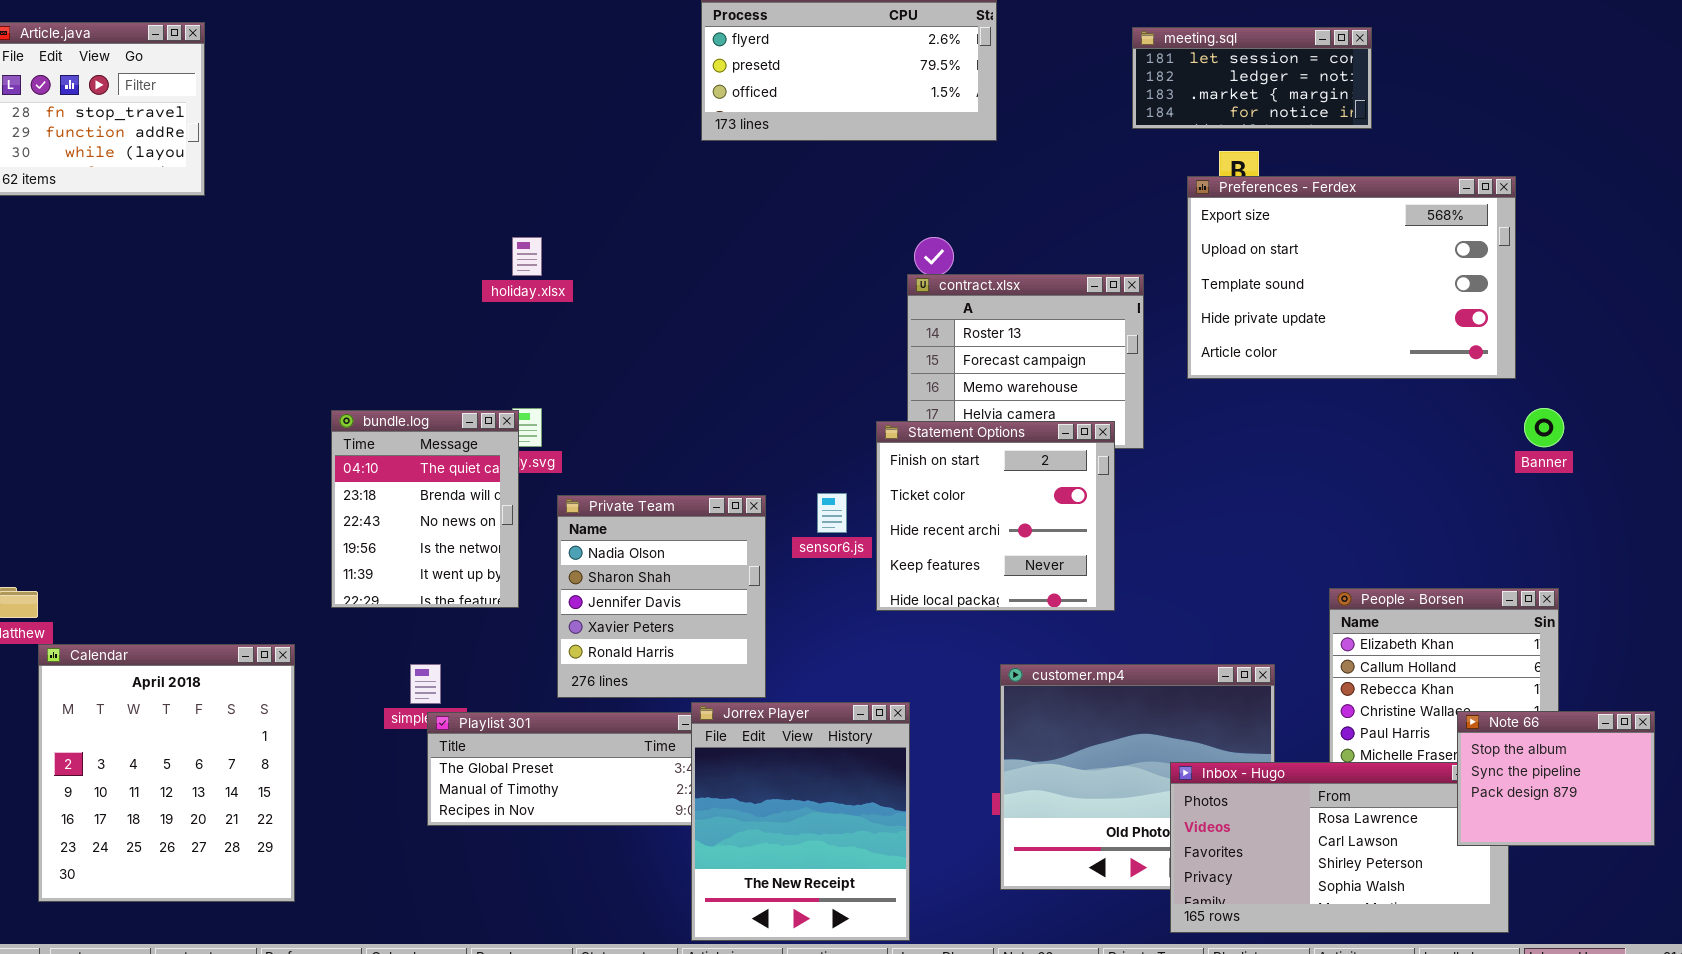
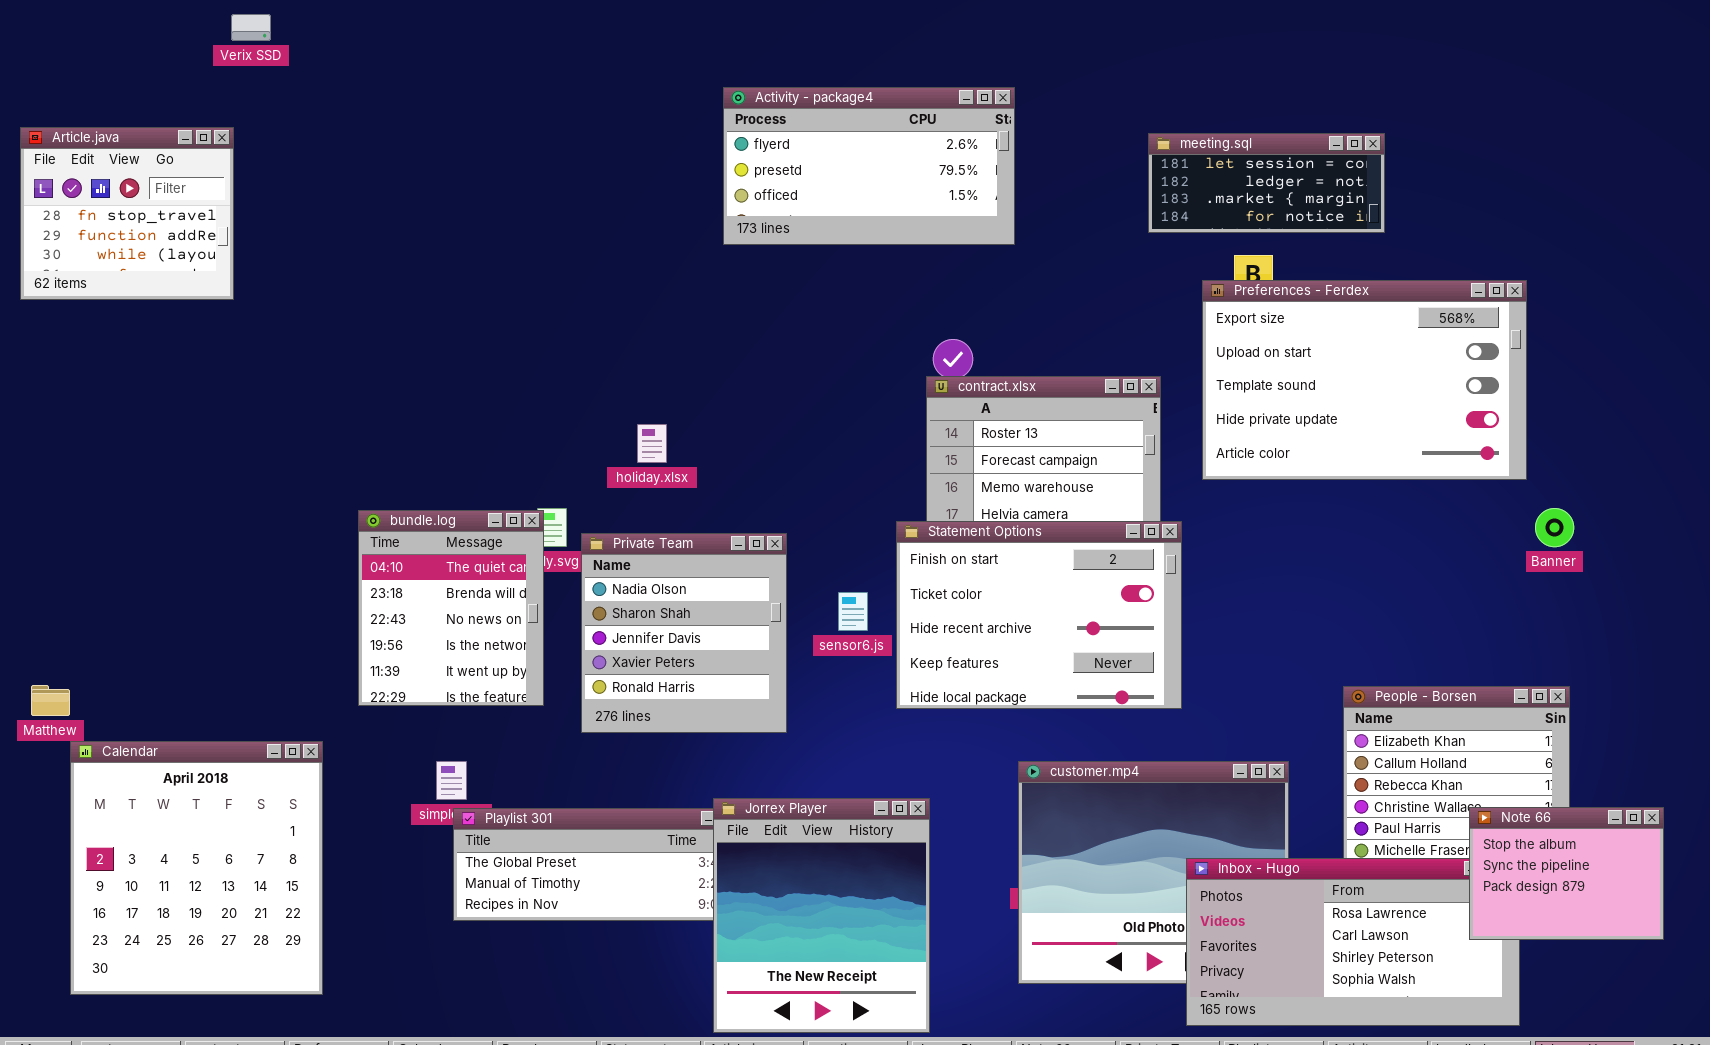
holiday.xlsx: [512,237,542,276] -> [637,424,667,463], moved
Statement Options: [876,421,1115,611] -> [896,521,1182,709], resized
Private Team: [557,495,766,698] -> [581,533,787,733], moved

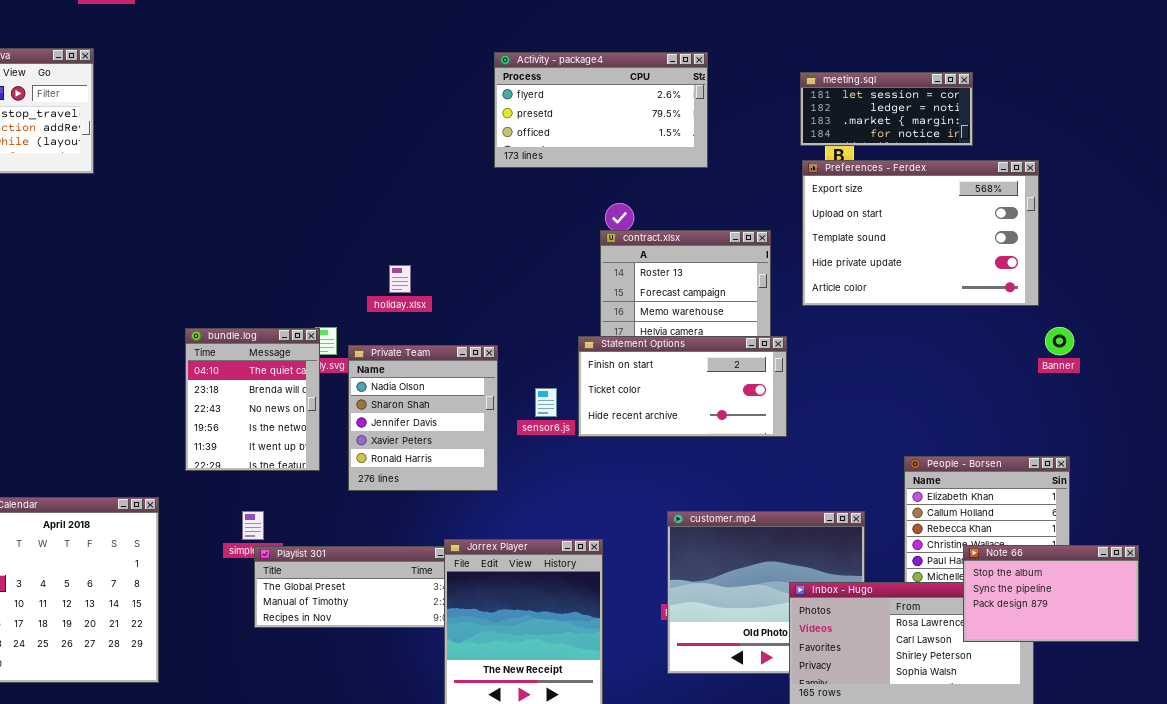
Activity - package4: [723,87,1015,245] -> [494,52,708,168], moved
meeting.sql: [1148,133,1385,233] -> [800,72,973,146], moved
Statement Options: [896,521,1182,709] -> [578,336,787,437], resized
Note 66: [1469,807,1664,940] -> [963,545,1139,642], resized

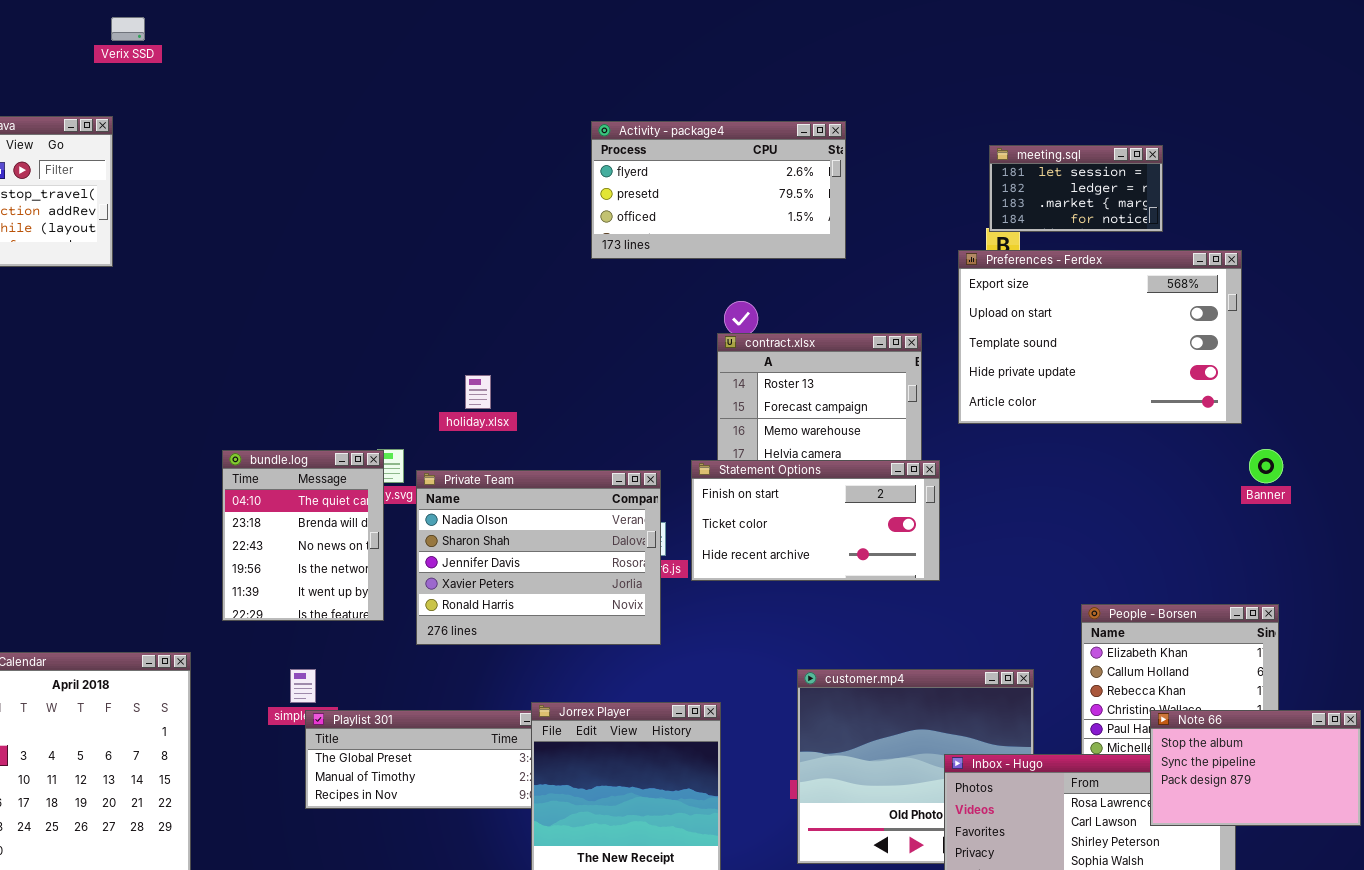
meeting.sql: [800,72,973,146] -> [989,145,1163,232], resized
Private Team: [348,345,498,491] -> [416,470,661,645], resized

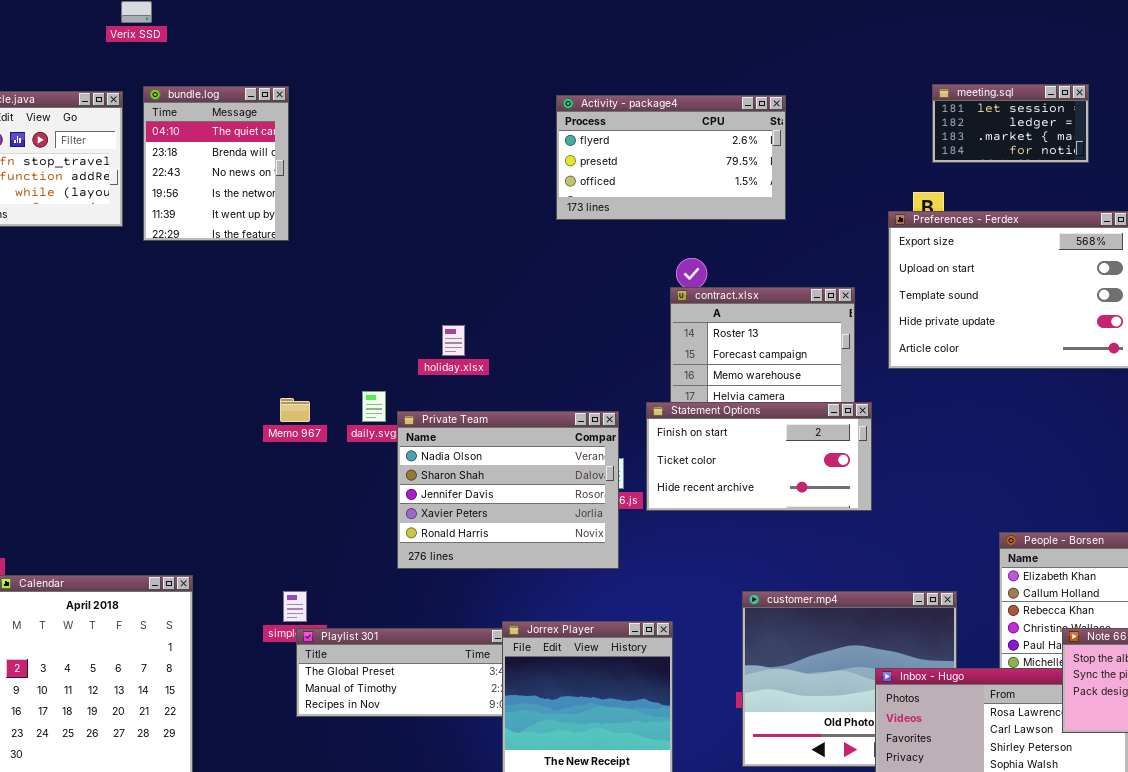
meeting.sql: [989,145,1163,232] -> [932,84,1089,163], moved
bundle.log: [222,450,384,621] -> [143,86,289,241], moved

